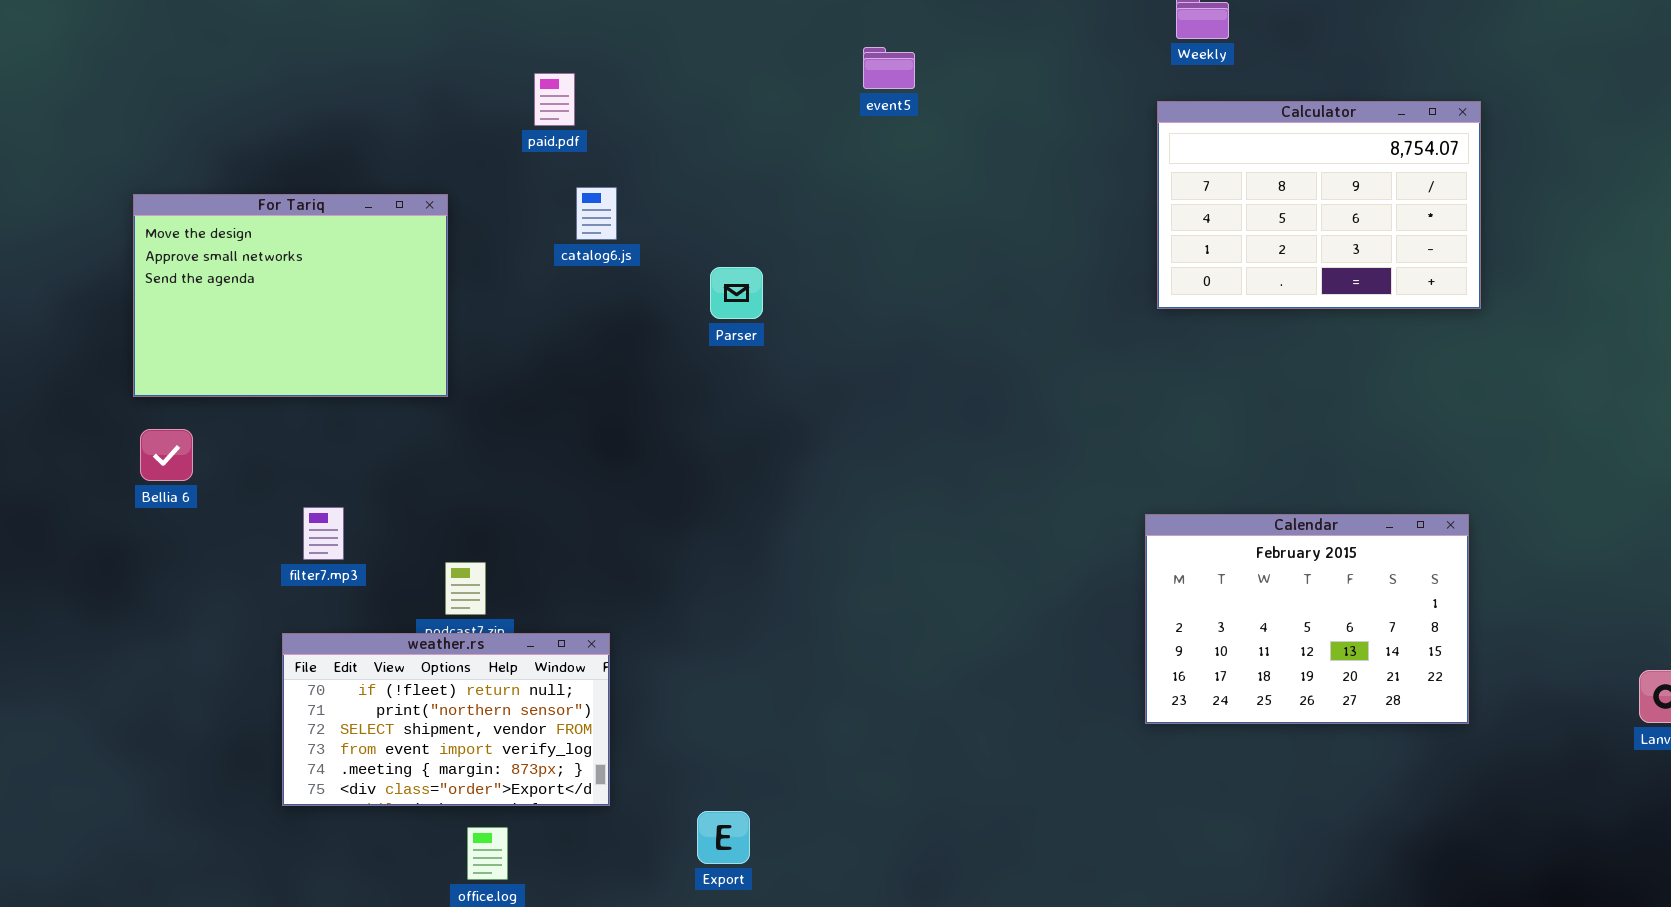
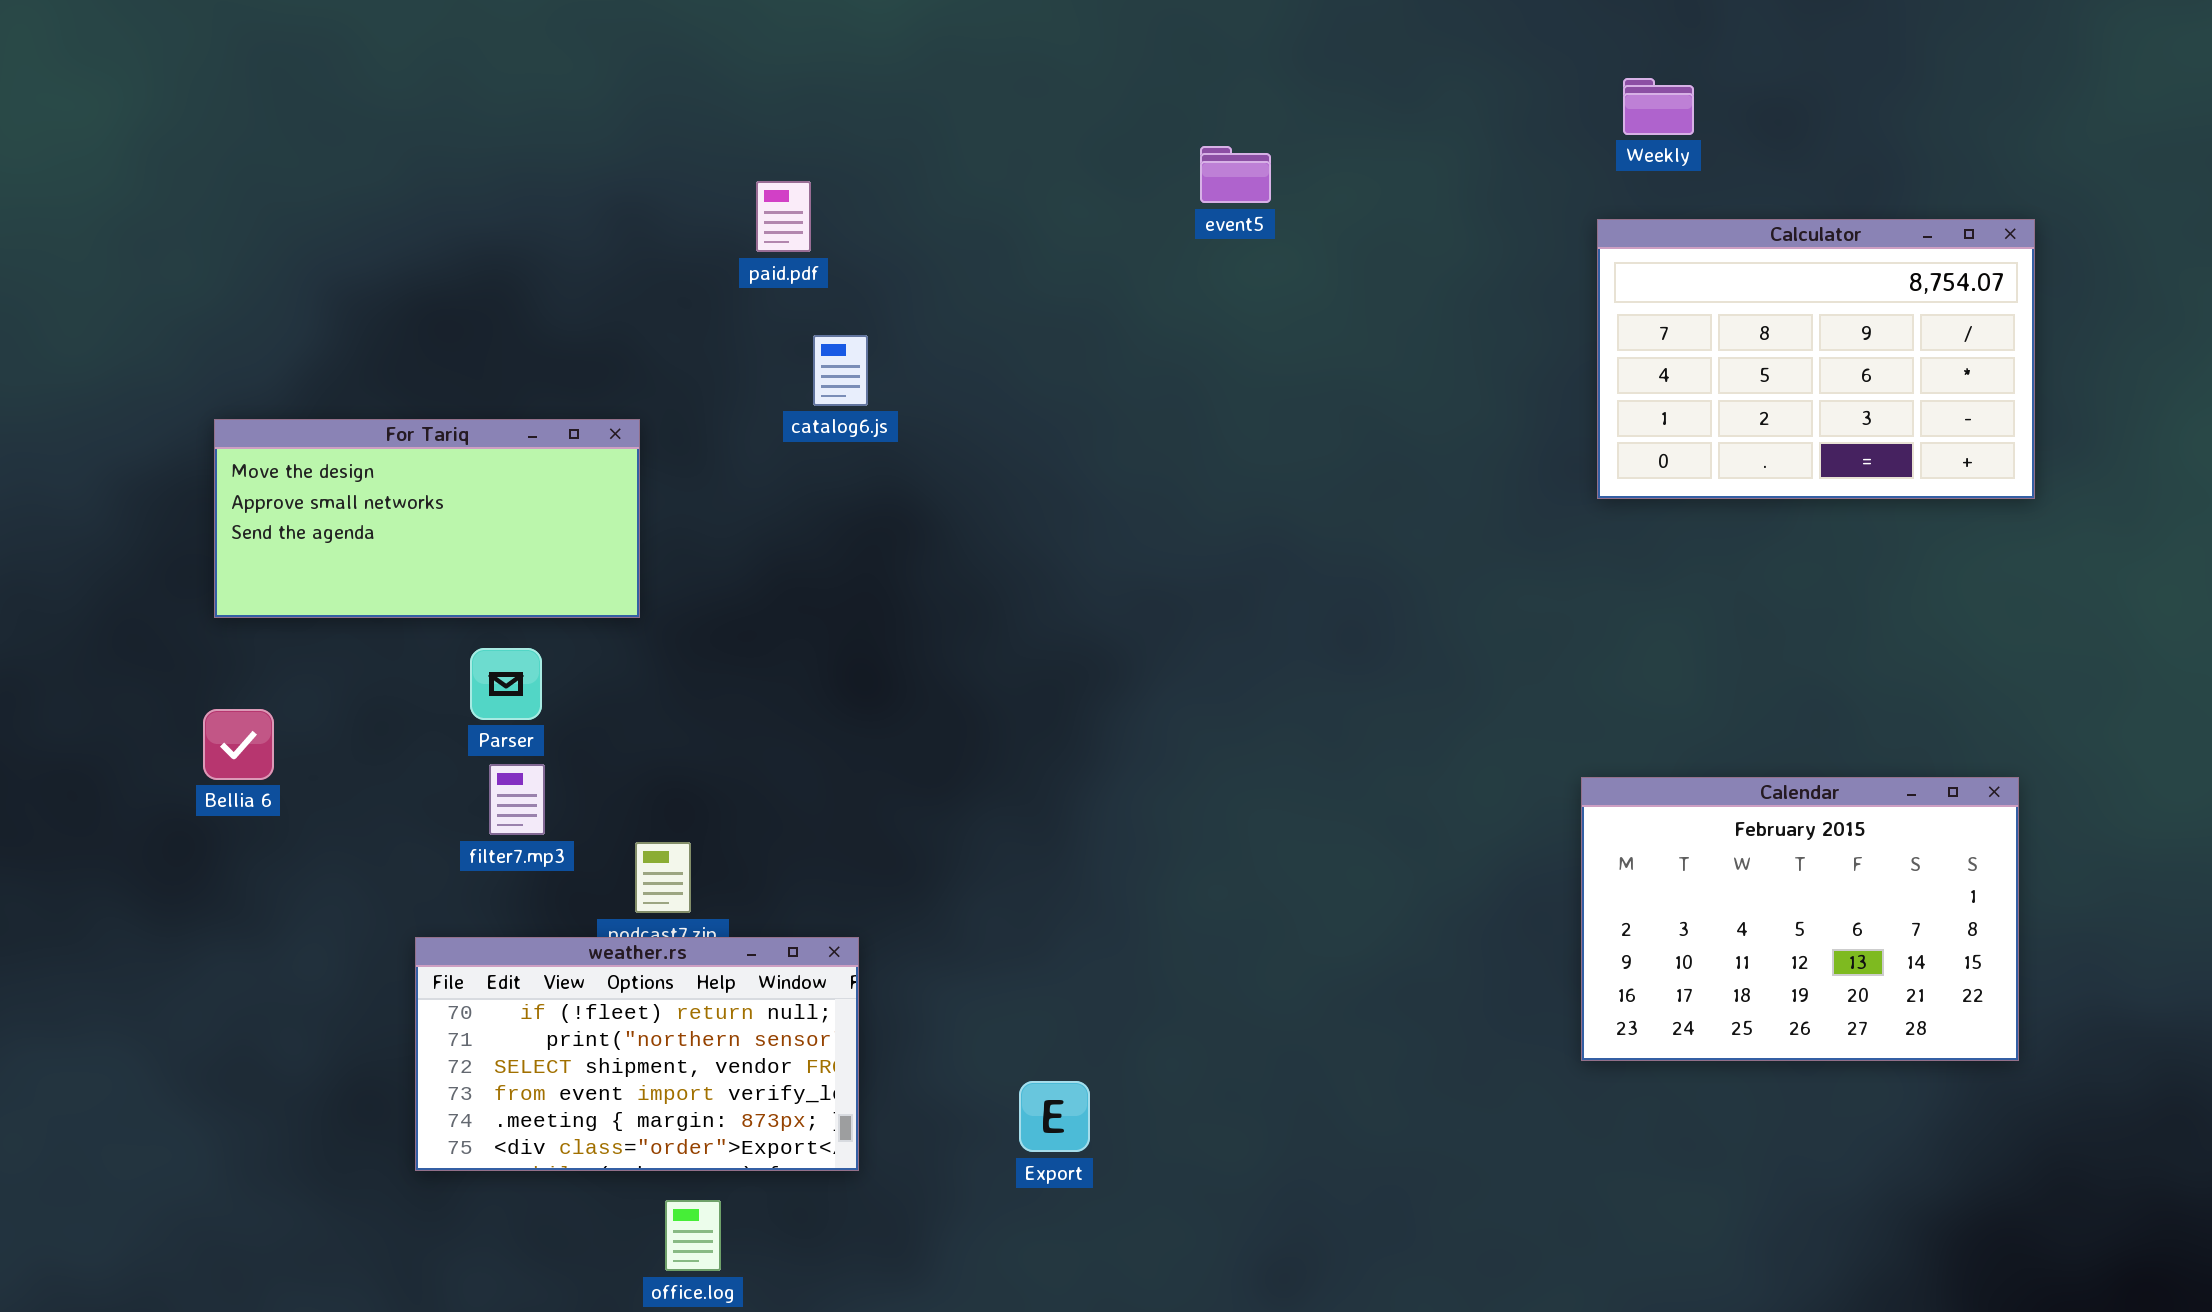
For Tariq: [133,194,448,397] -> [214,419,640,618], resized
Parser: [710,267,763,319] -> [470,648,542,720], moved
Bellia 6: [140,429,193,481] -> [203,709,274,780], moved
filter7.mp3: [303,507,344,560] -> [489,764,545,835], moved
Export: [697,811,750,864] -> [1019,1081,1090,1152], moved

